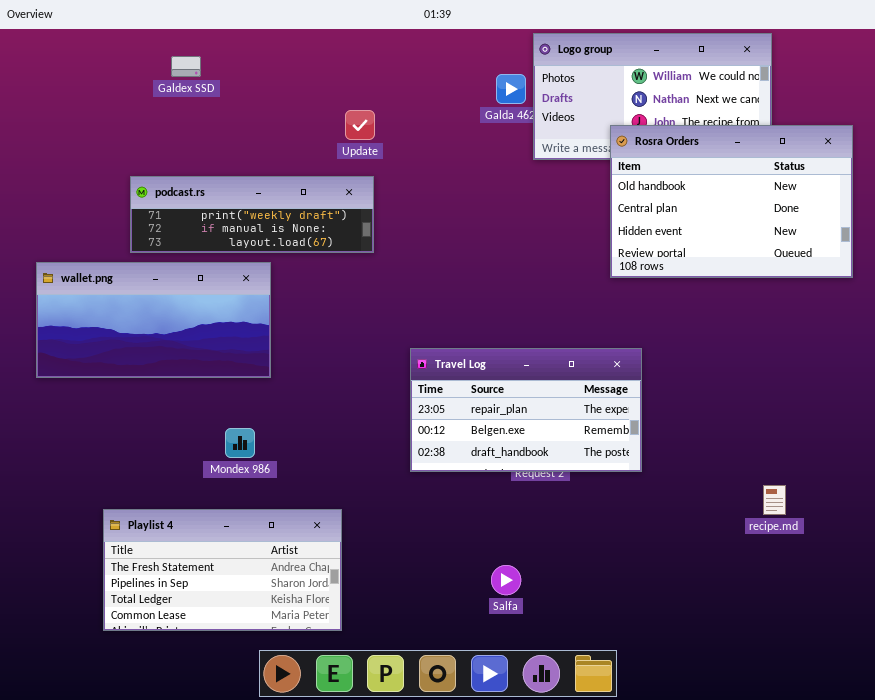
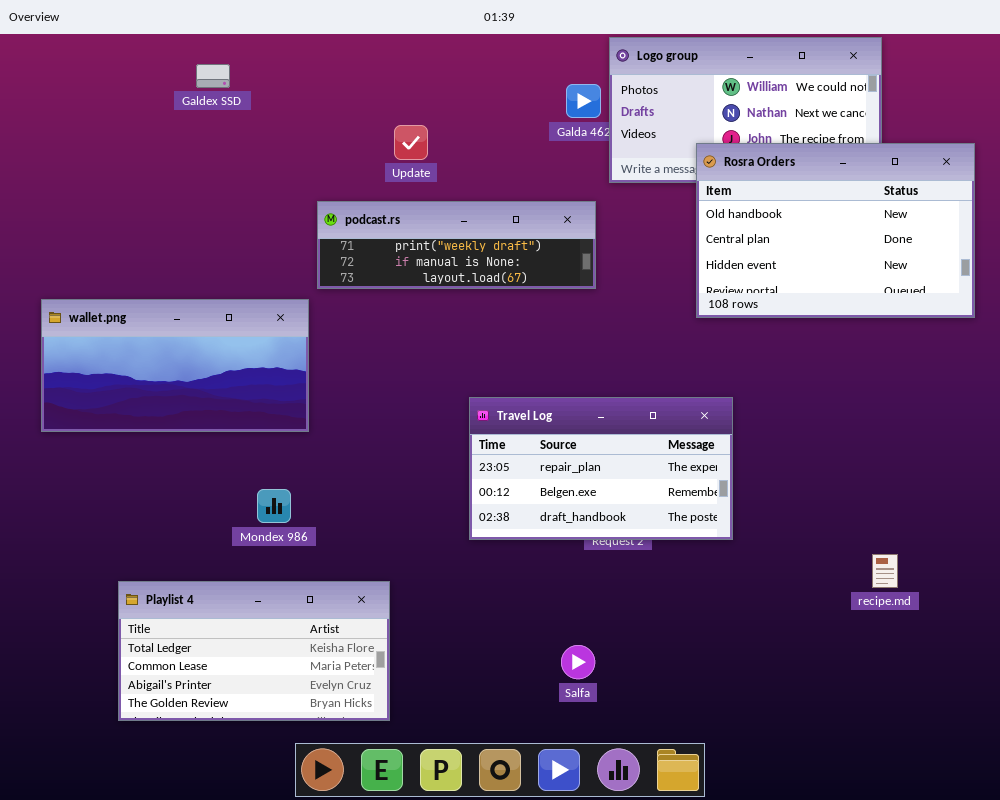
podcast.rs: [130,176,374,253] -> [317,201,596,289], moved
Playlist 4: [103,509,342,631] -> [118,581,390,721], scrolled down 2 rows

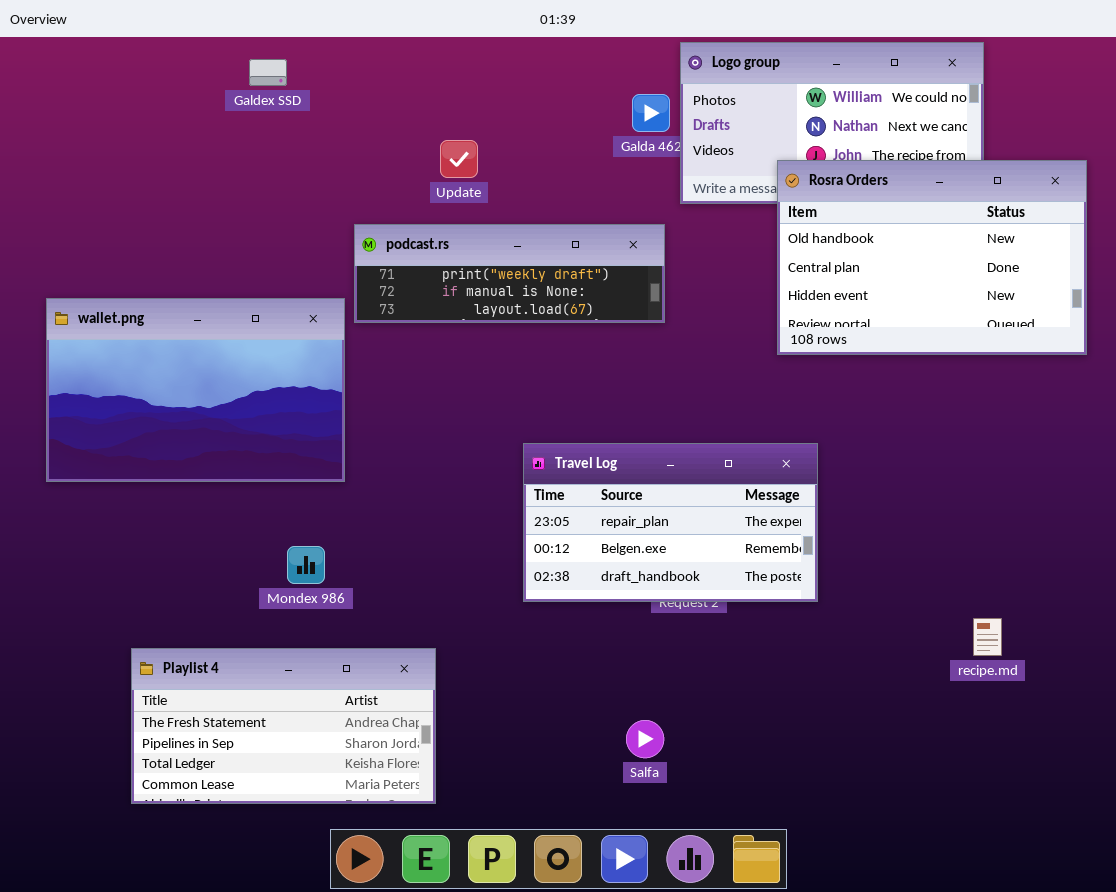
Galdex SSD: [196,64,230,88] -> [249,59,287,86], moved
wallet.png: [41,299,309,432] -> [46,298,345,482], resized
Playlist 4: [118,581,390,721] -> [131,648,436,804], scrolled up 2 rows

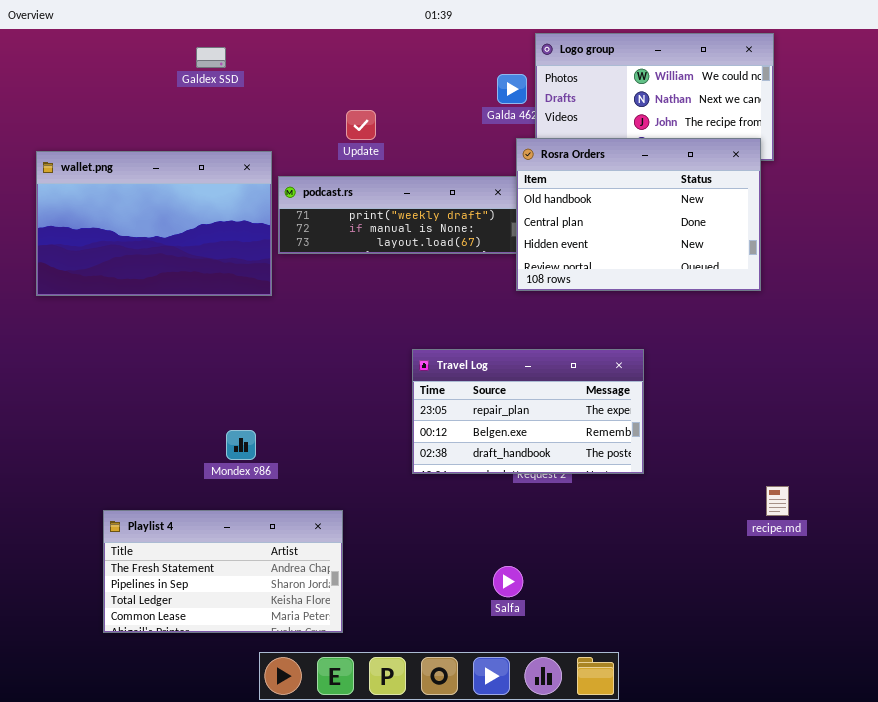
Rosra Orders: [777,160,1087,355] -> [516,138,761,291], moved
wallet.png: [46,298,345,482] -> [36,151,272,296], moved

